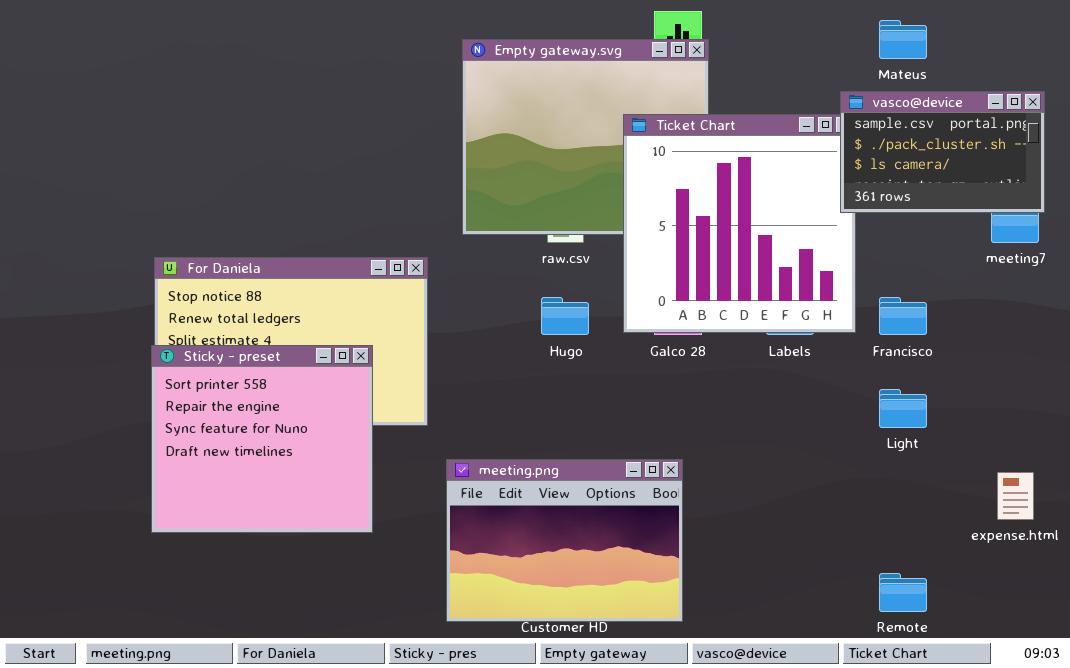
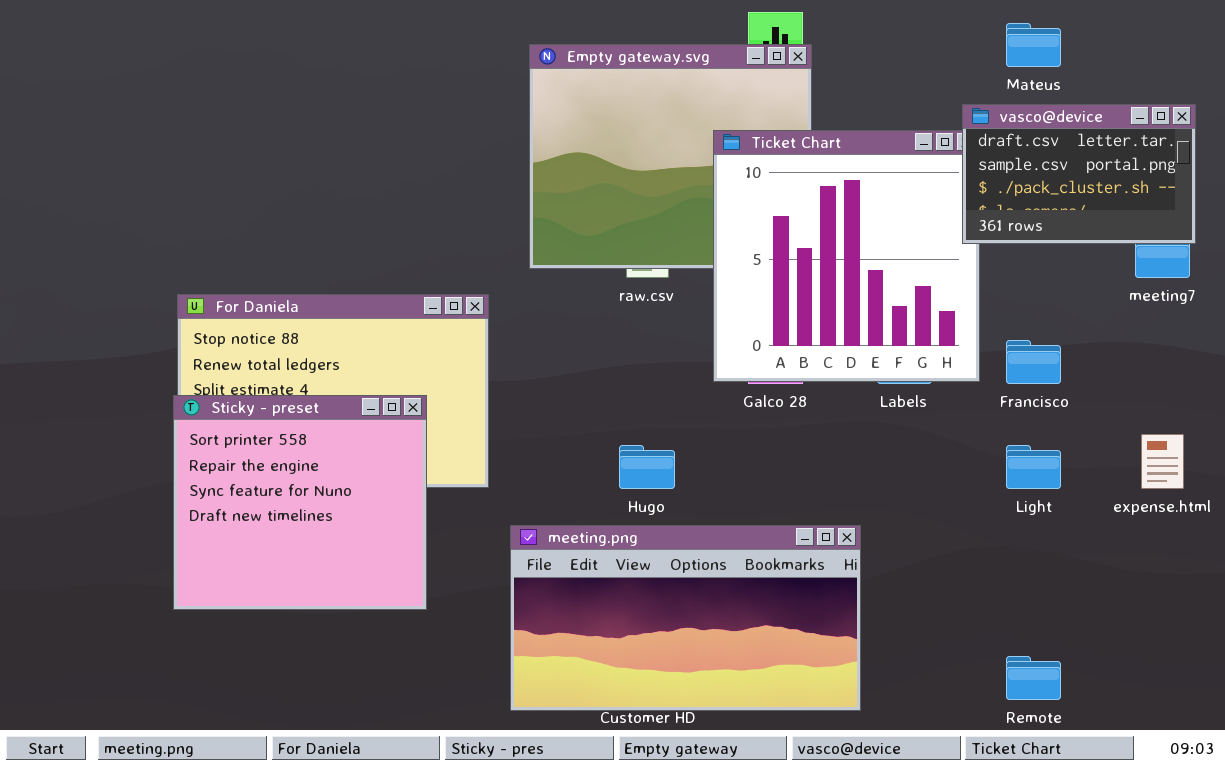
vasco@device: [840,91,1045,213] -> [962,104,1196,244], scrolled up 1 row
Hugo: [541,297,589,335] -> [619,445,675,489], moved
meeting.png: [446,459,683,622] -> [510,525,861,711], resized
expense.html: [997,472,1034,520] -> [1141,434,1184,489], moved

